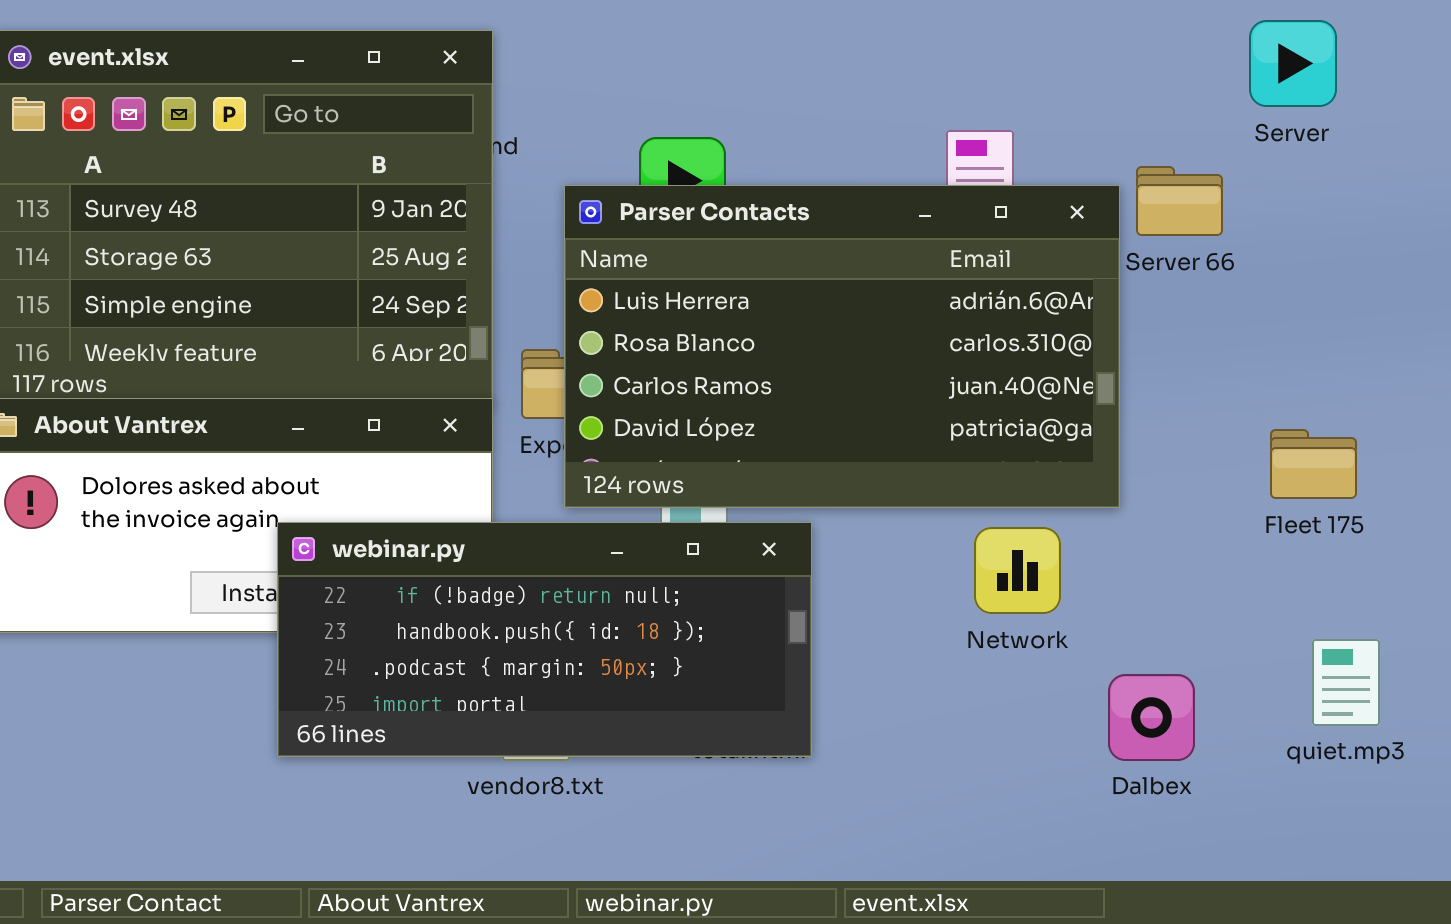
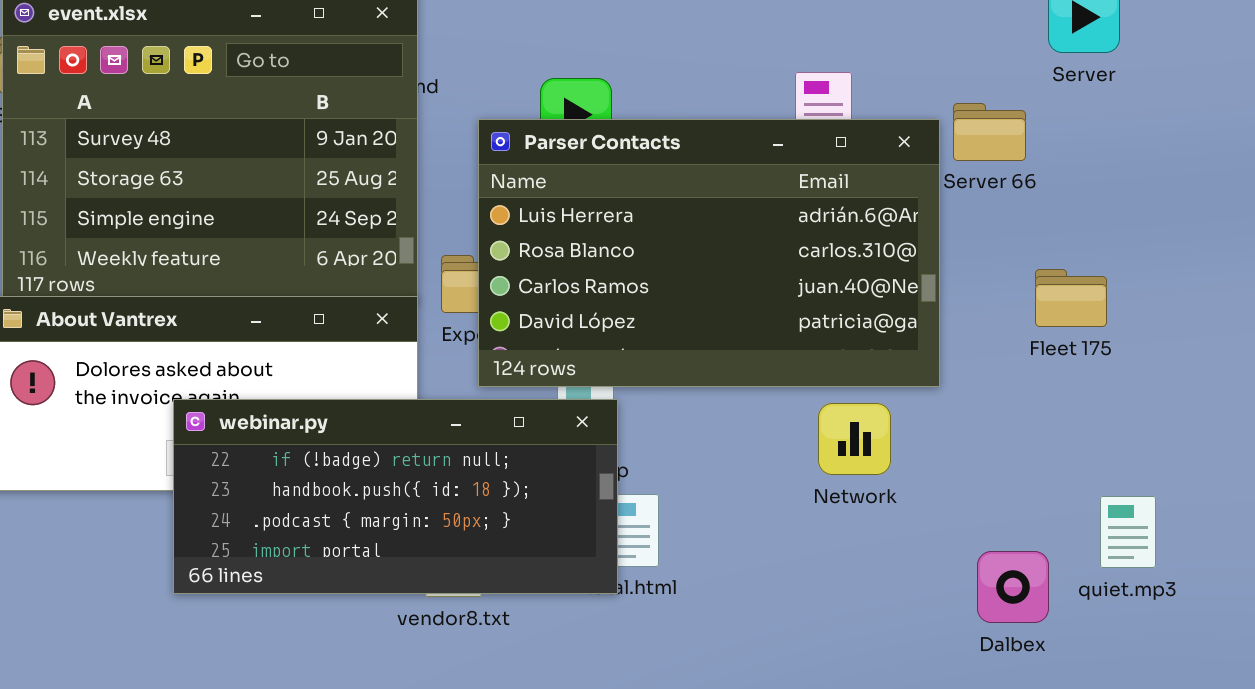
Fleet 175: [1270,429,1357,499] -> [1035,269,1107,327], moved
webinar.py: [277,522,812,757] -> [173,399,618,594], moved
Dalbex: [1108,674,1195,761] -> [977,551,1049,623], moved

